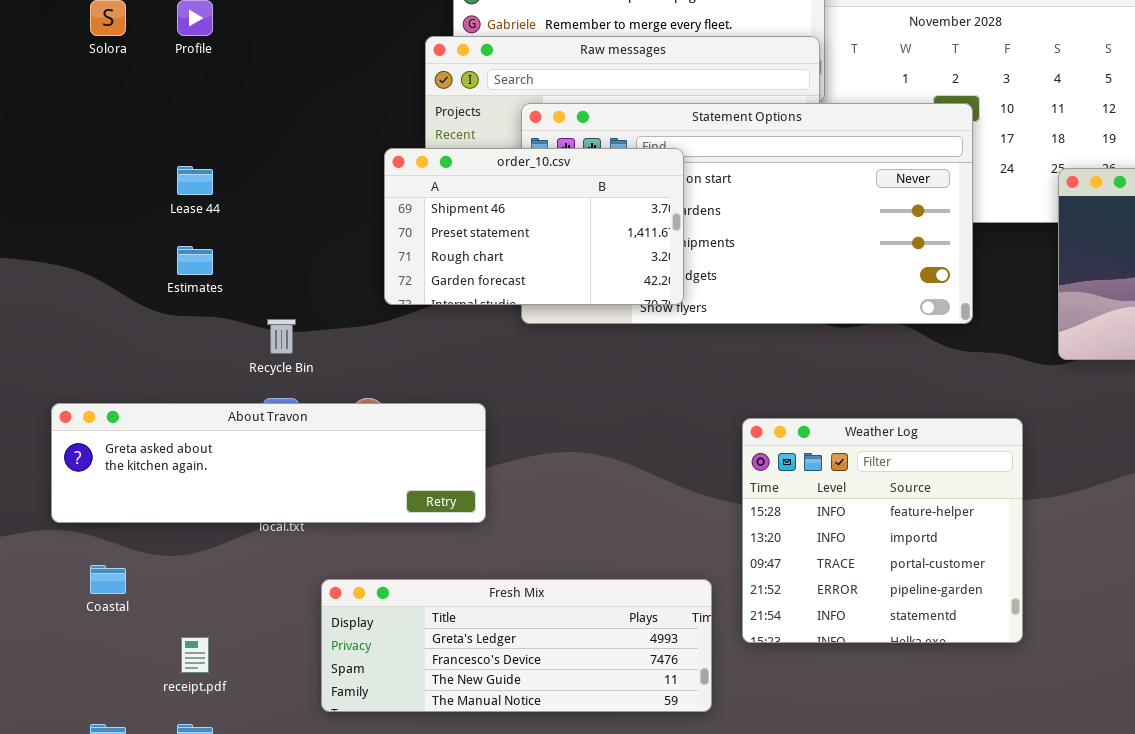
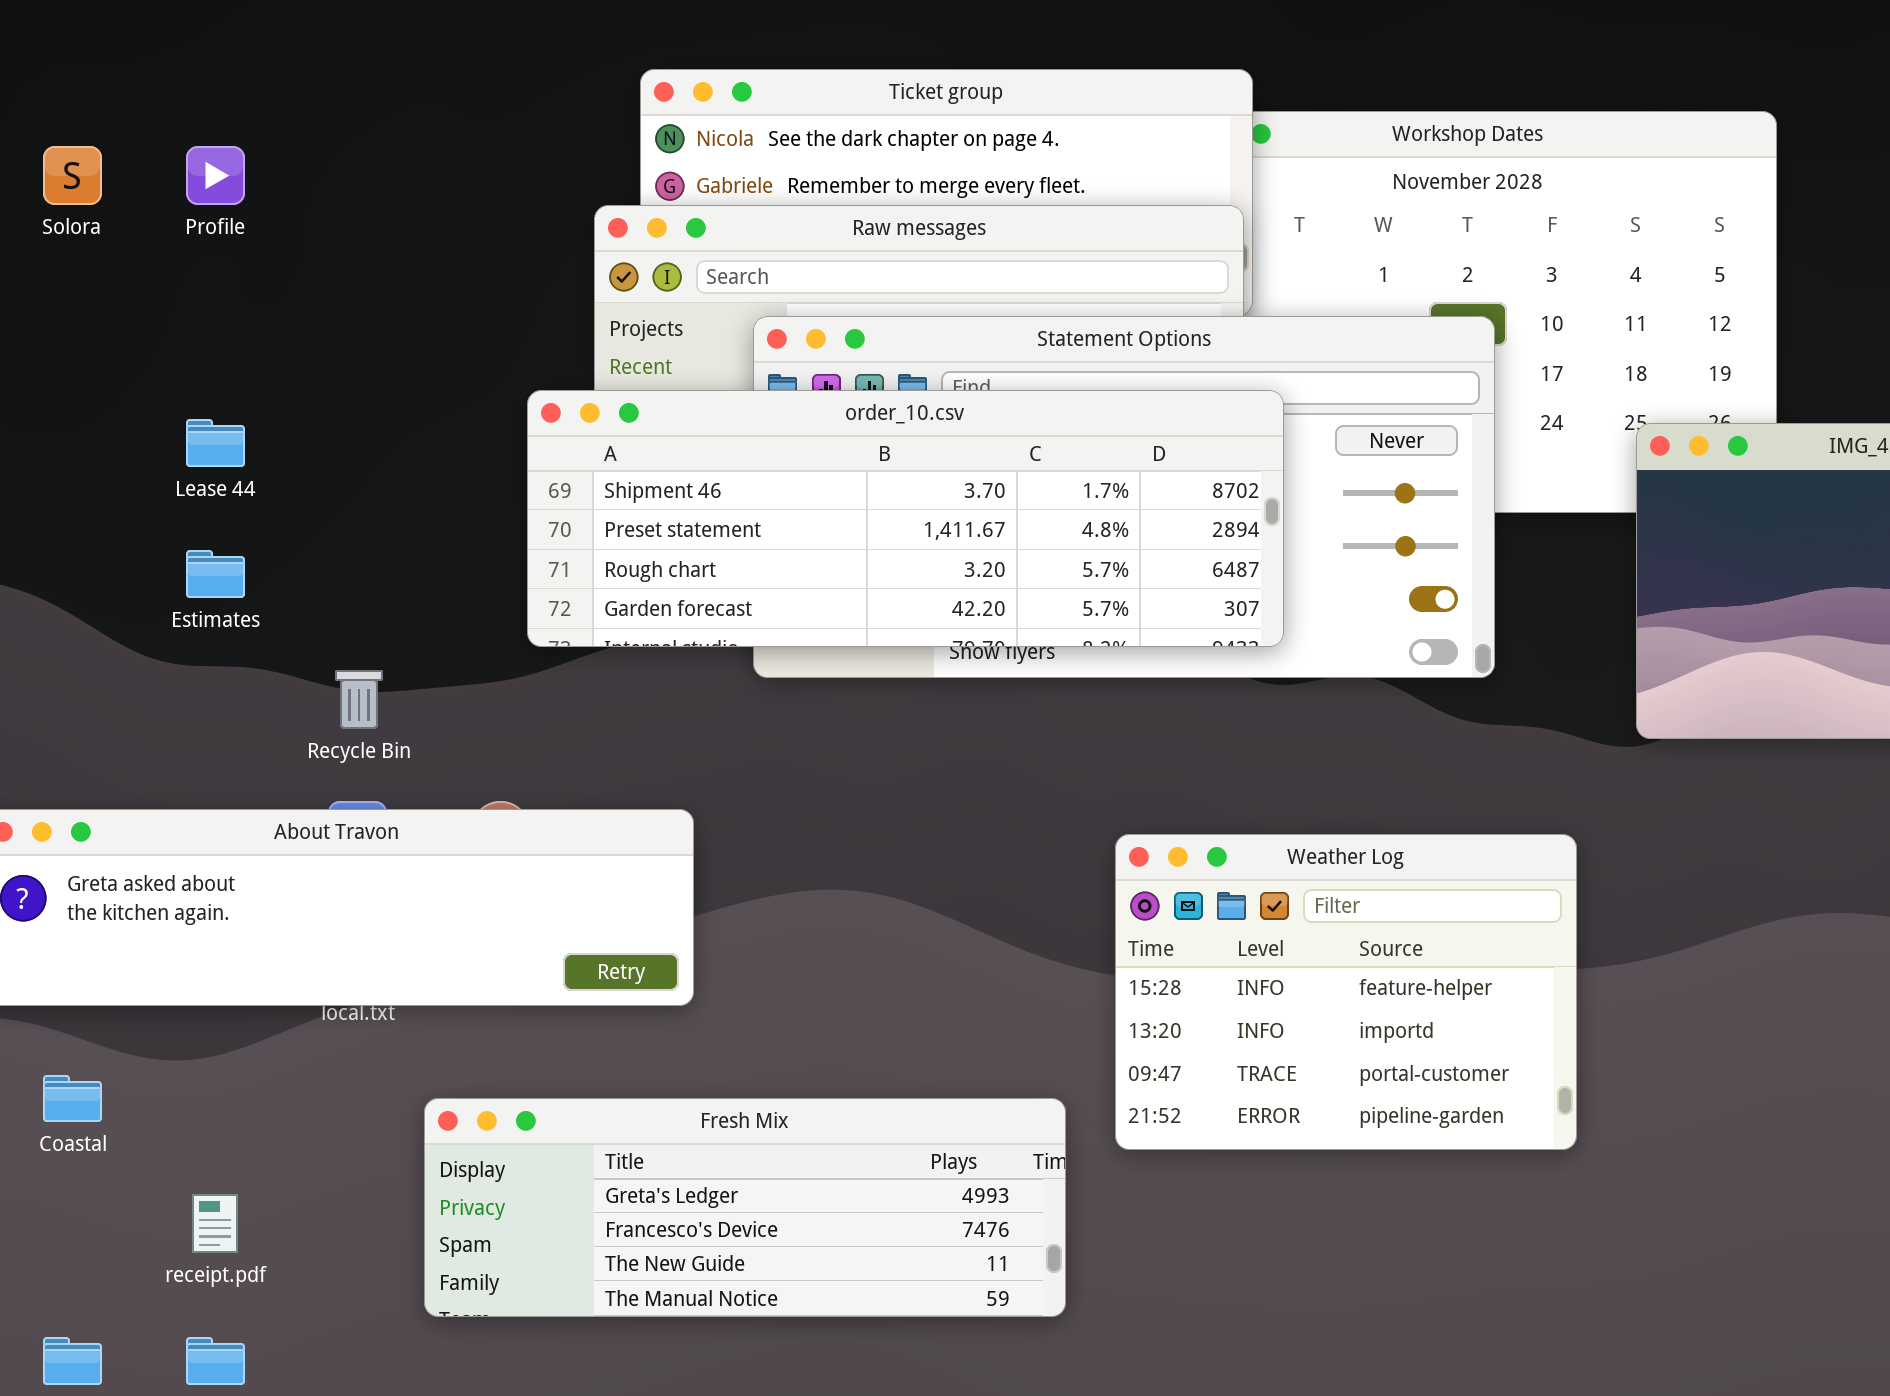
order_10.csv: [384,148,684,305] -> [527,390,1284,647], resized
Weather Log: [742,418,1023,643] -> [1115,834,1577,1150], resized

